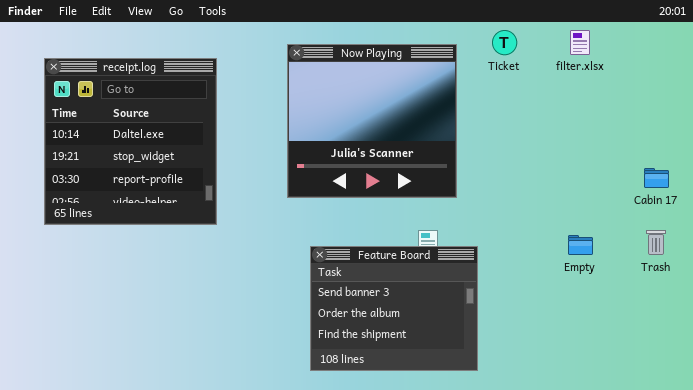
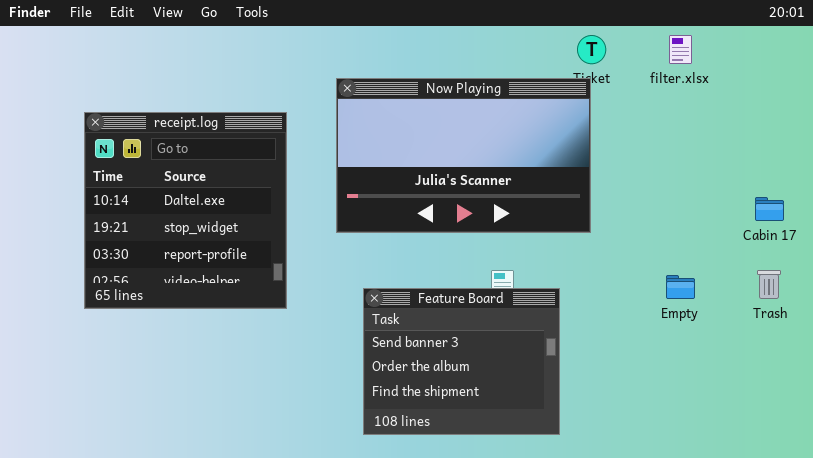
Now Playing: [287,44,457,198] -> [336,78,591,233], resized
receipt.log: [44,58,217,225] -> [84,112,287,309], moved

